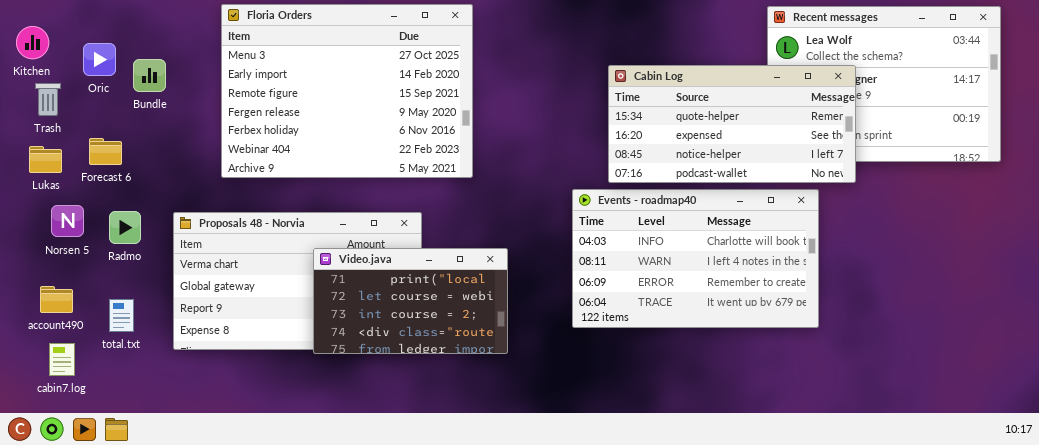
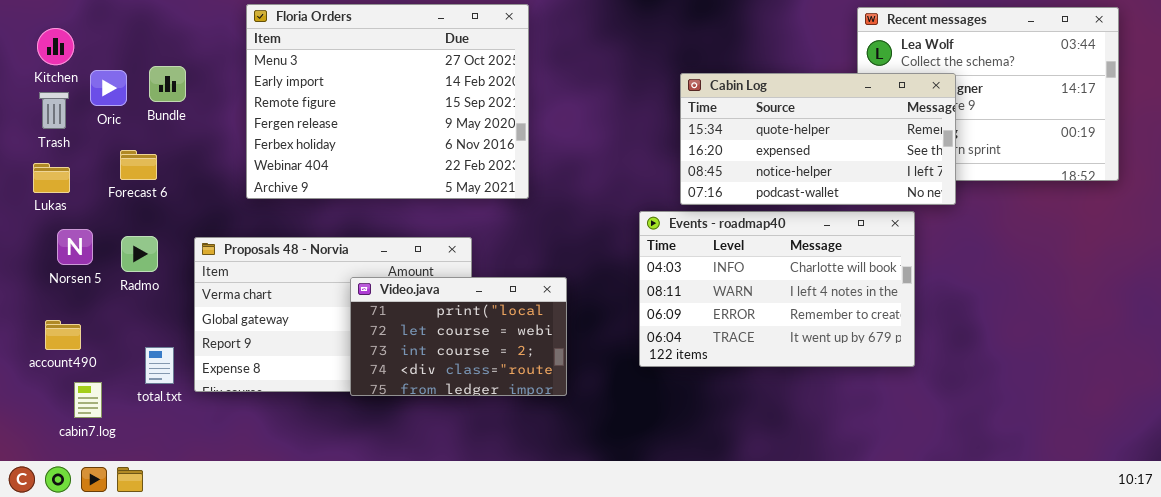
Kitchen: [16,26,49,59] -> [37,28,74,65], moved
Oric: [83,43,116,76] -> [90,70,127,106], moved
Forecast 6: [89,138,122,165] -> [120,150,157,180], moved
total.txt: [109,299,134,332] -> [145,347,174,384], moved
cabin7.log: [49,343,75,376] -> [74,382,102,418], moved

